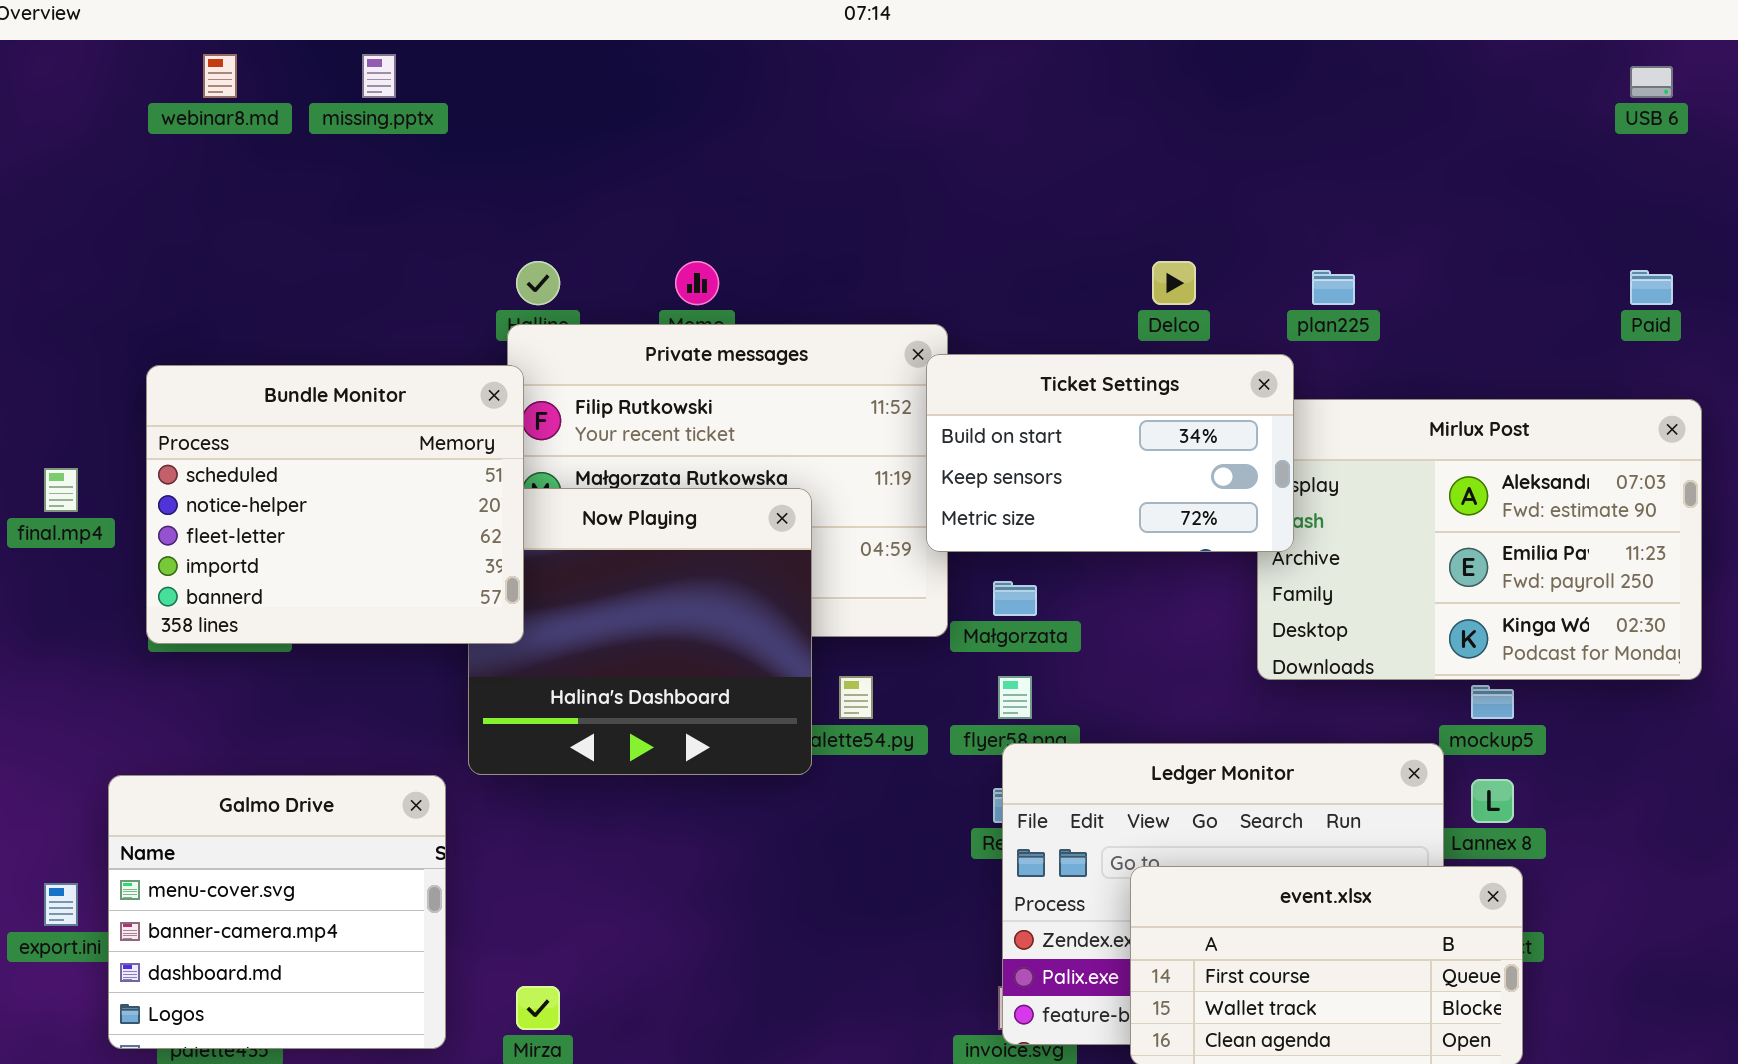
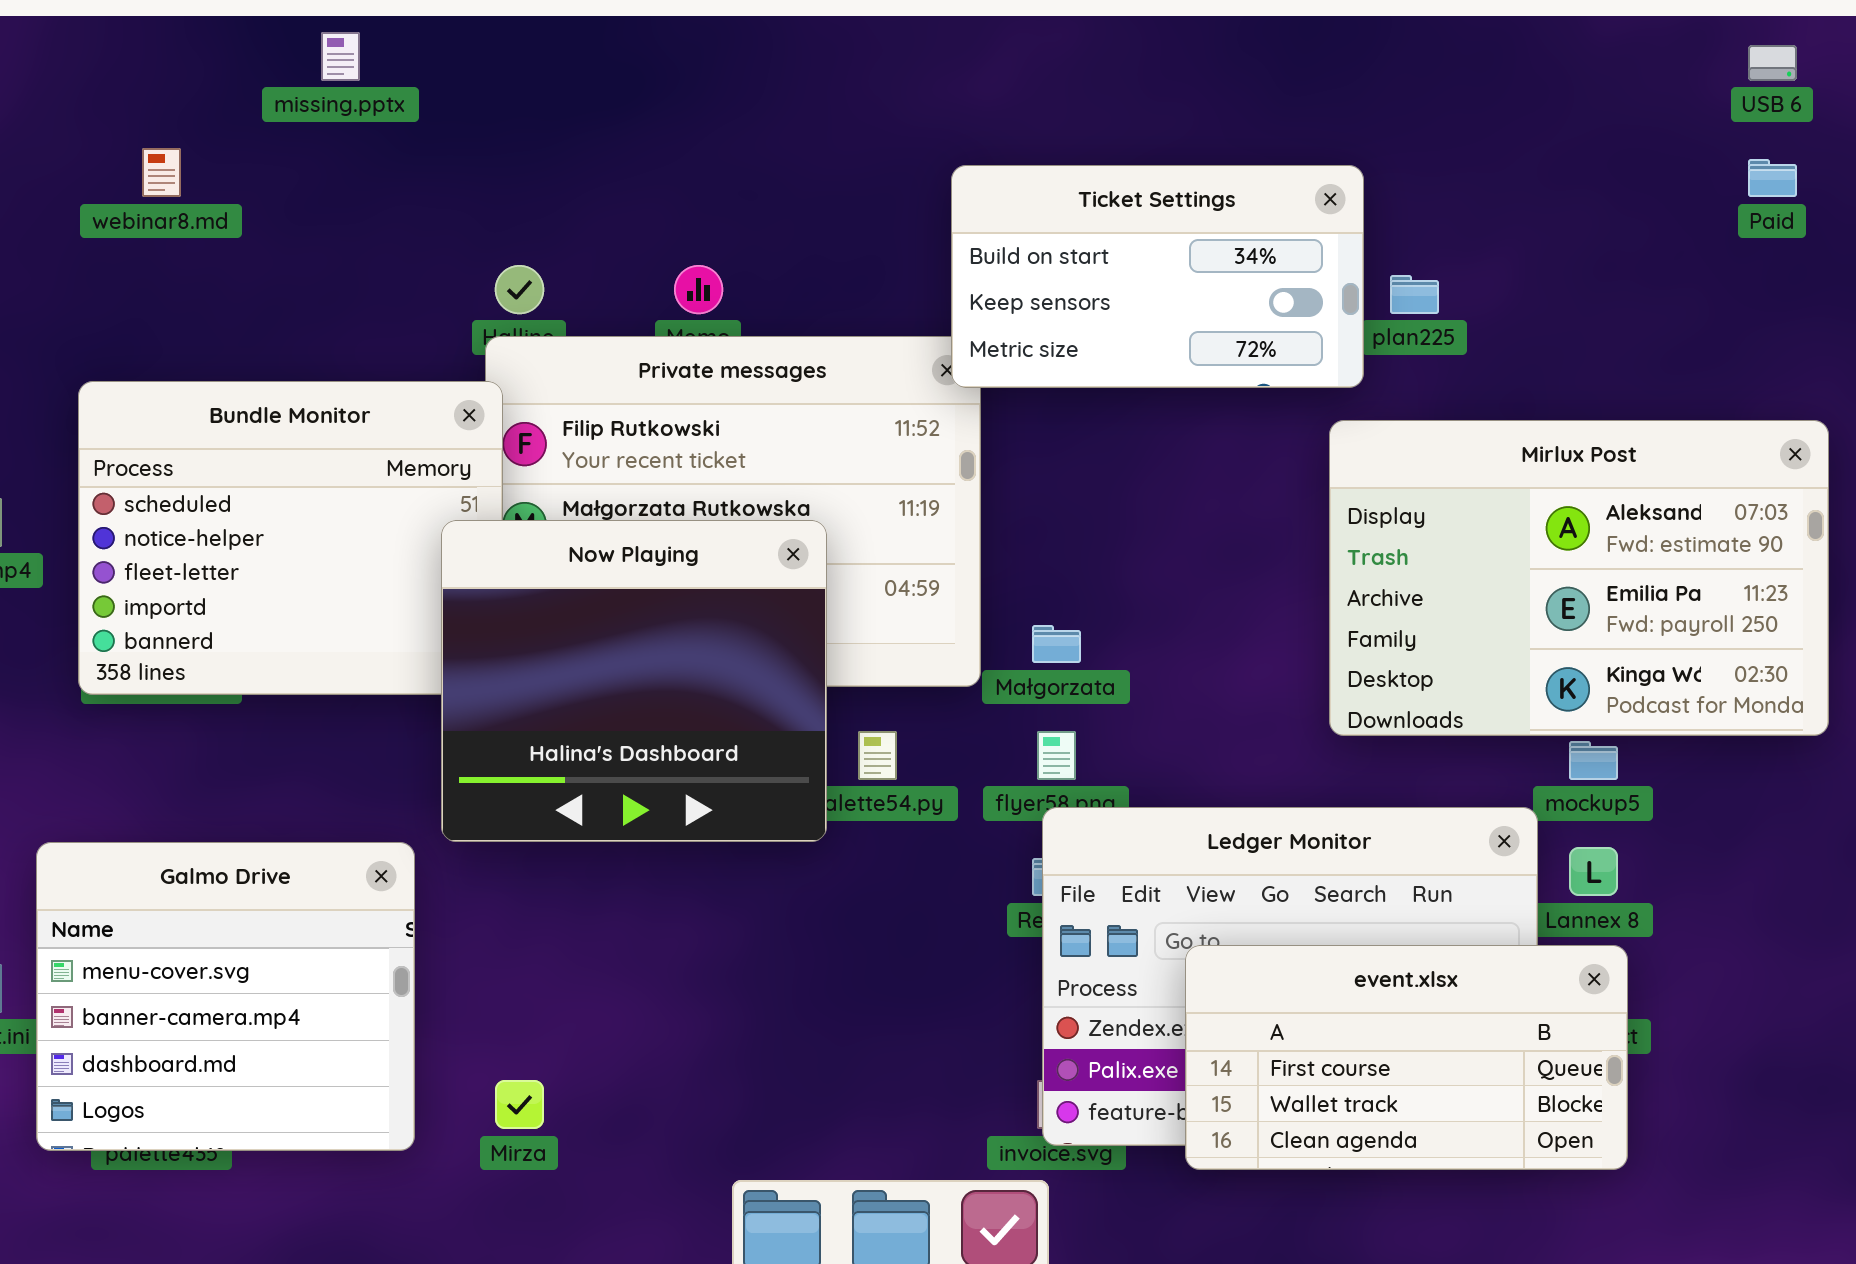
webinar8.md: [203,54,237,98] -> [142,148,181,197], moved
Paid: [1630,270,1673,305] -> [1748,159,1797,197], moved
Ticket Settings: [926,354,1294,552] -> [951,165,1364,388], moved
Now Playing: [468,488,812,775] -> [441,520,827,842], raised

